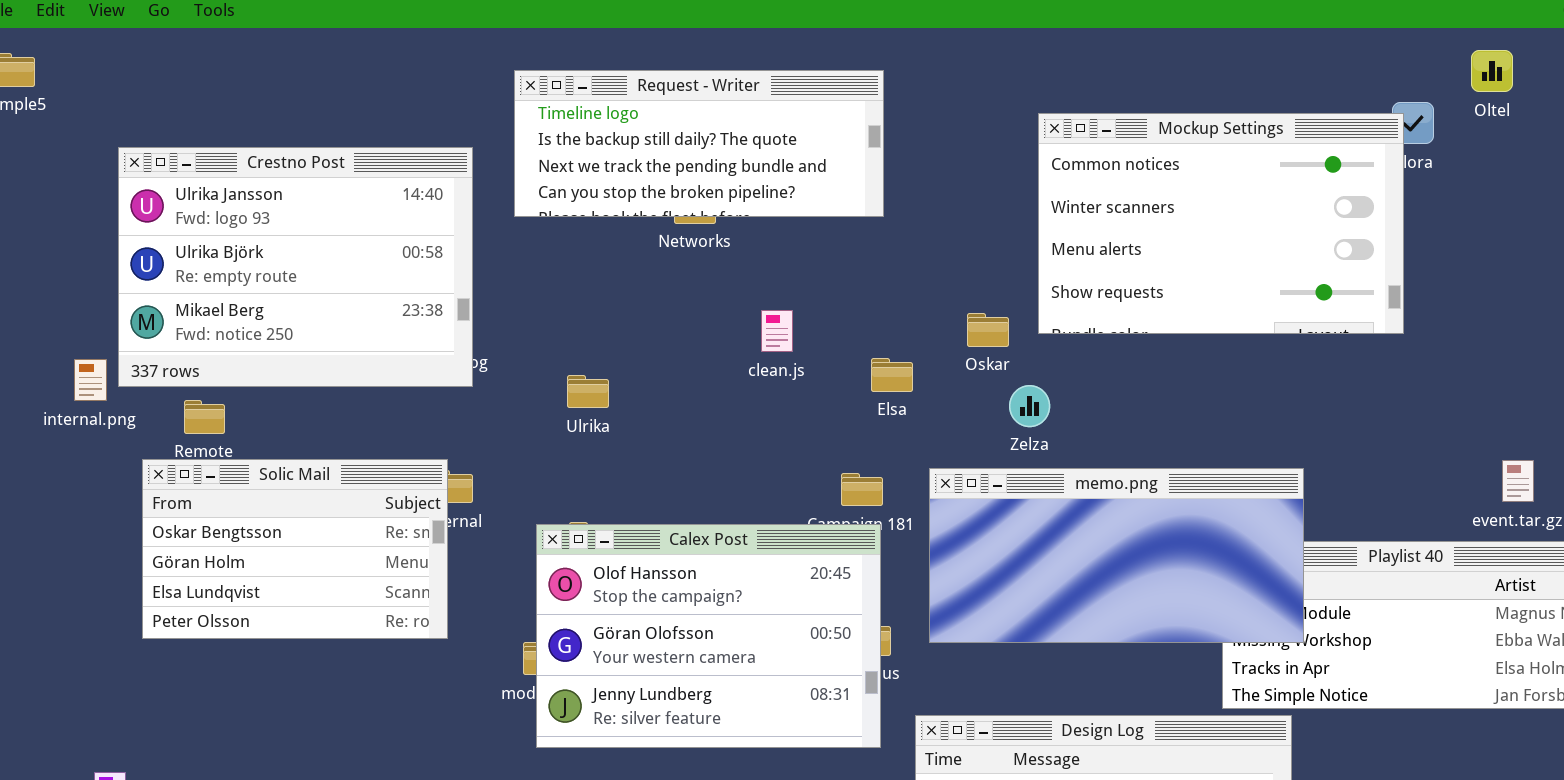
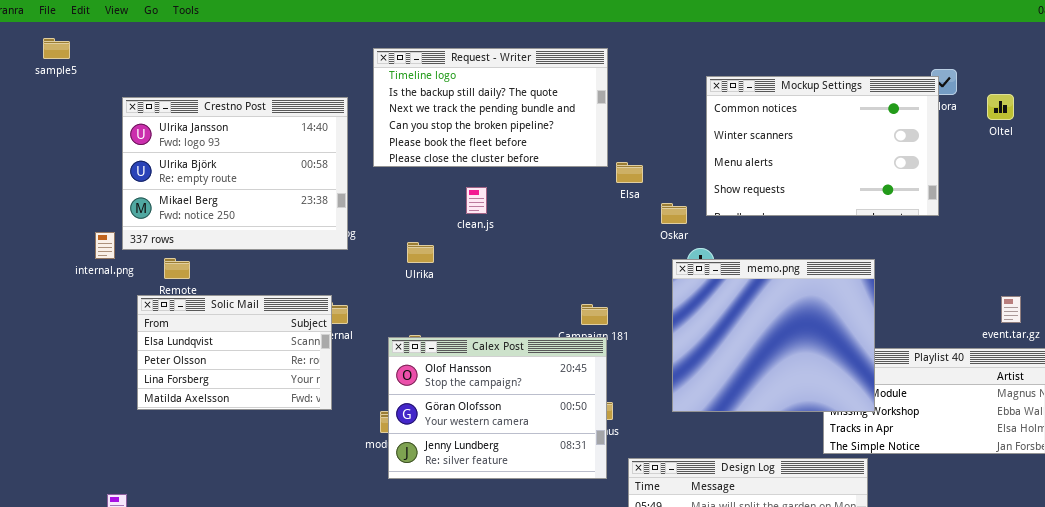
Oltel: [1471,50,1513,92] -> [987,94,1014,120], moved
Request - Writer: [514,70,884,217] -> [373,48,608,167], resized
clean.js: [761,310,793,352] -> [466,187,487,214], moved
Elsa: [871,358,913,392] -> [616,162,643,183], moved
Solic Mail: [142,459,448,639] -> [137,295,332,410], scrolled down 2 rows
memo.png: [929,468,1304,643] -> [672,259,875,412], resized

